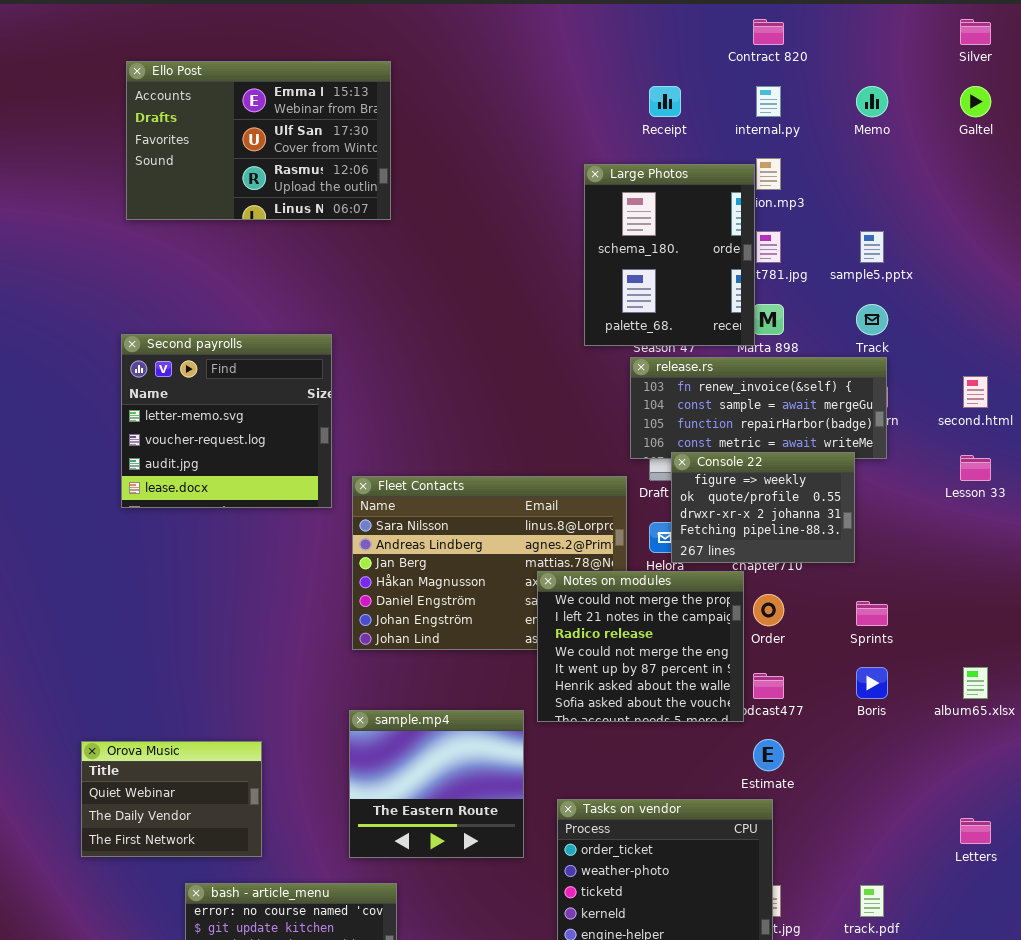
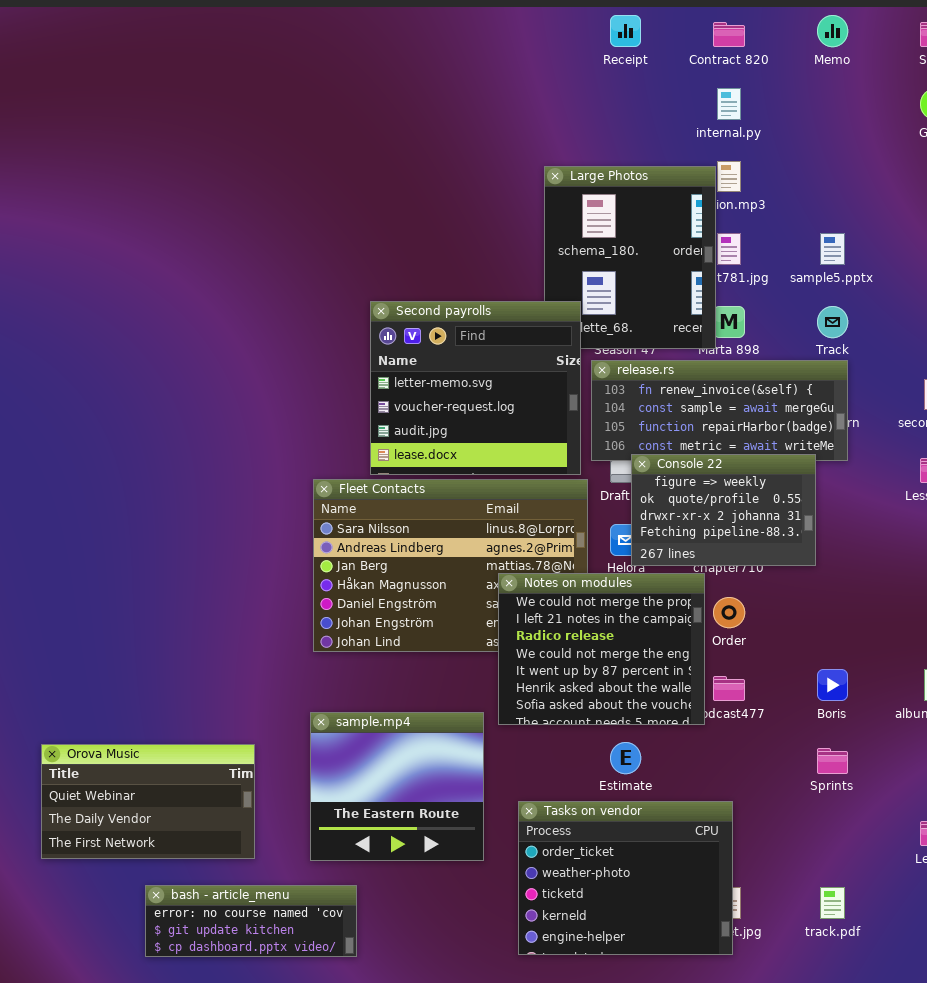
Ello Post: [126,61,391,220] -> none, closed
Receipt: [649,86,681,117] -> [610,15,641,47], moved
Memo: [856,86,888,117] -> [817,15,848,47], moved
Second payrolls: [121,334,332,508] -> [370,301,581,475], moved
Sprints: [856,601,888,626] -> [817,748,848,774], moved
Estimate: [753,739,784,771] -> [610,742,641,774], moved
Orova Music: [81,741,262,857] -> [41,744,255,859], resized

